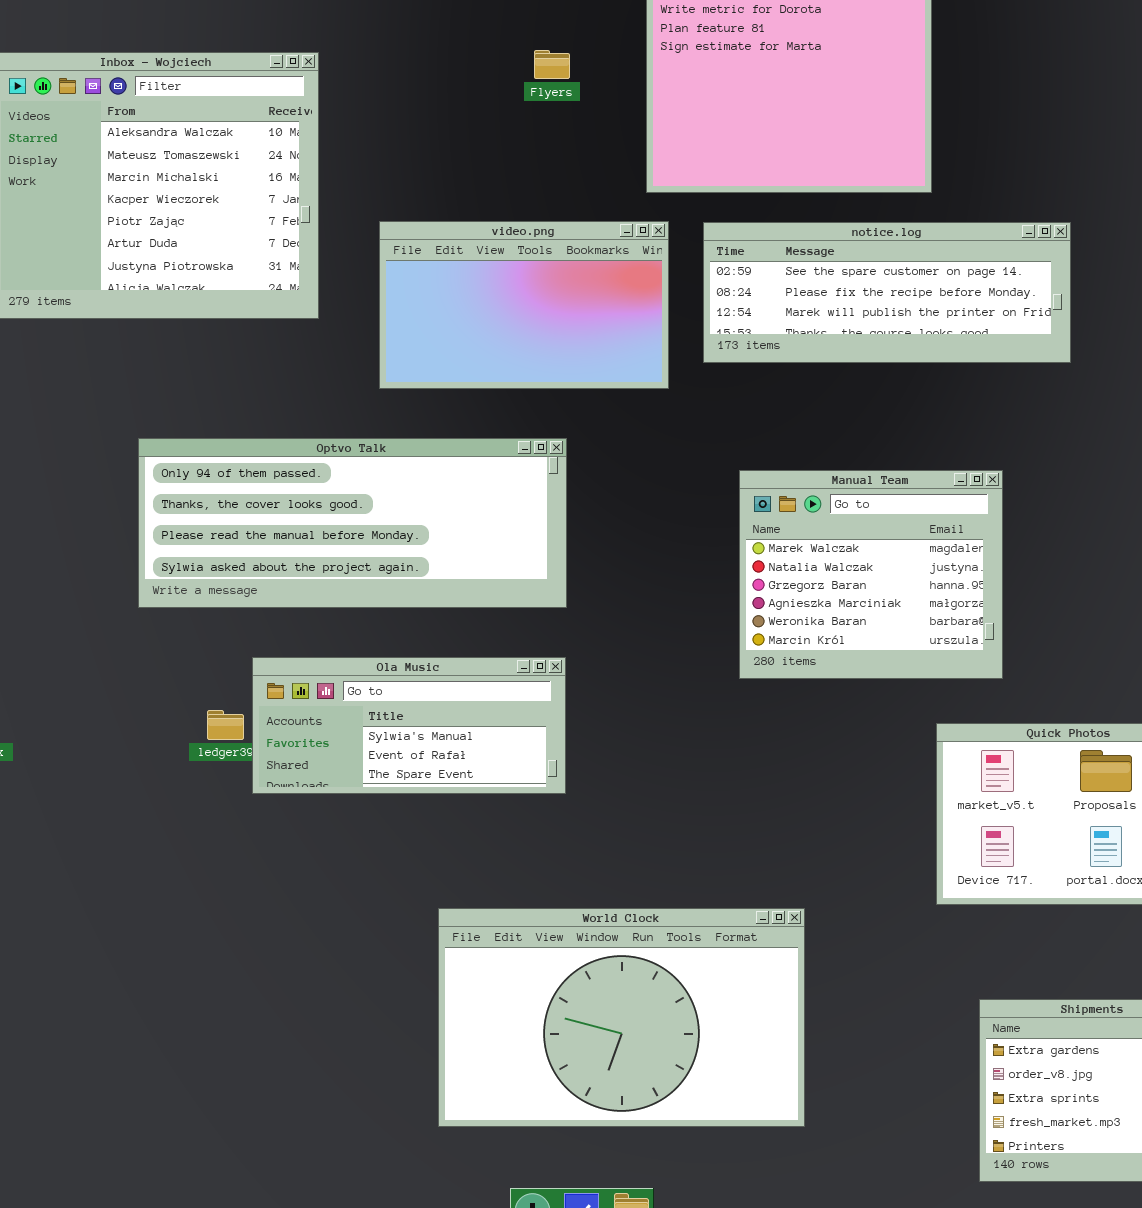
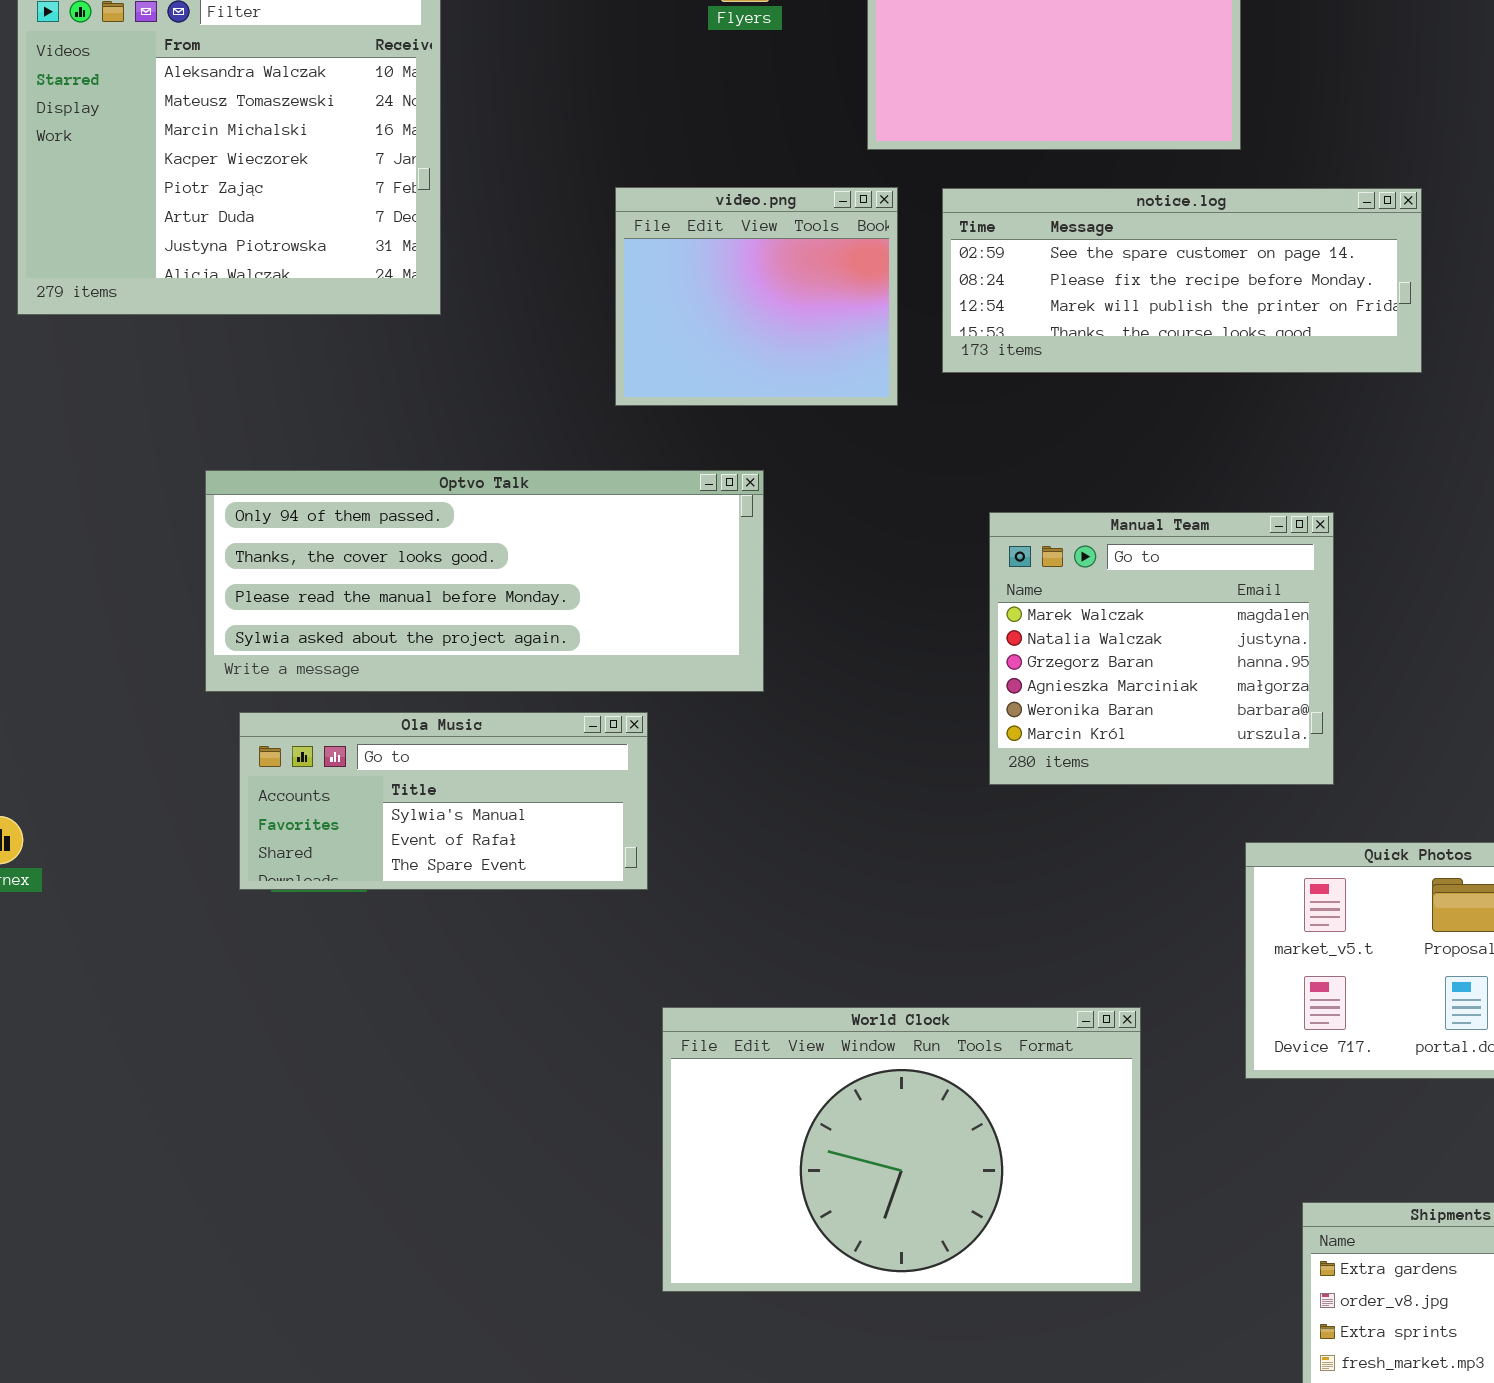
video.png: [379,221,669,389] -> [615,187,898,406], resized
Ola Music: [252,657,566,794] -> [239,712,648,890], moved
World Clock: [438,908,805,1127] -> [662,1007,1141,1292], moved

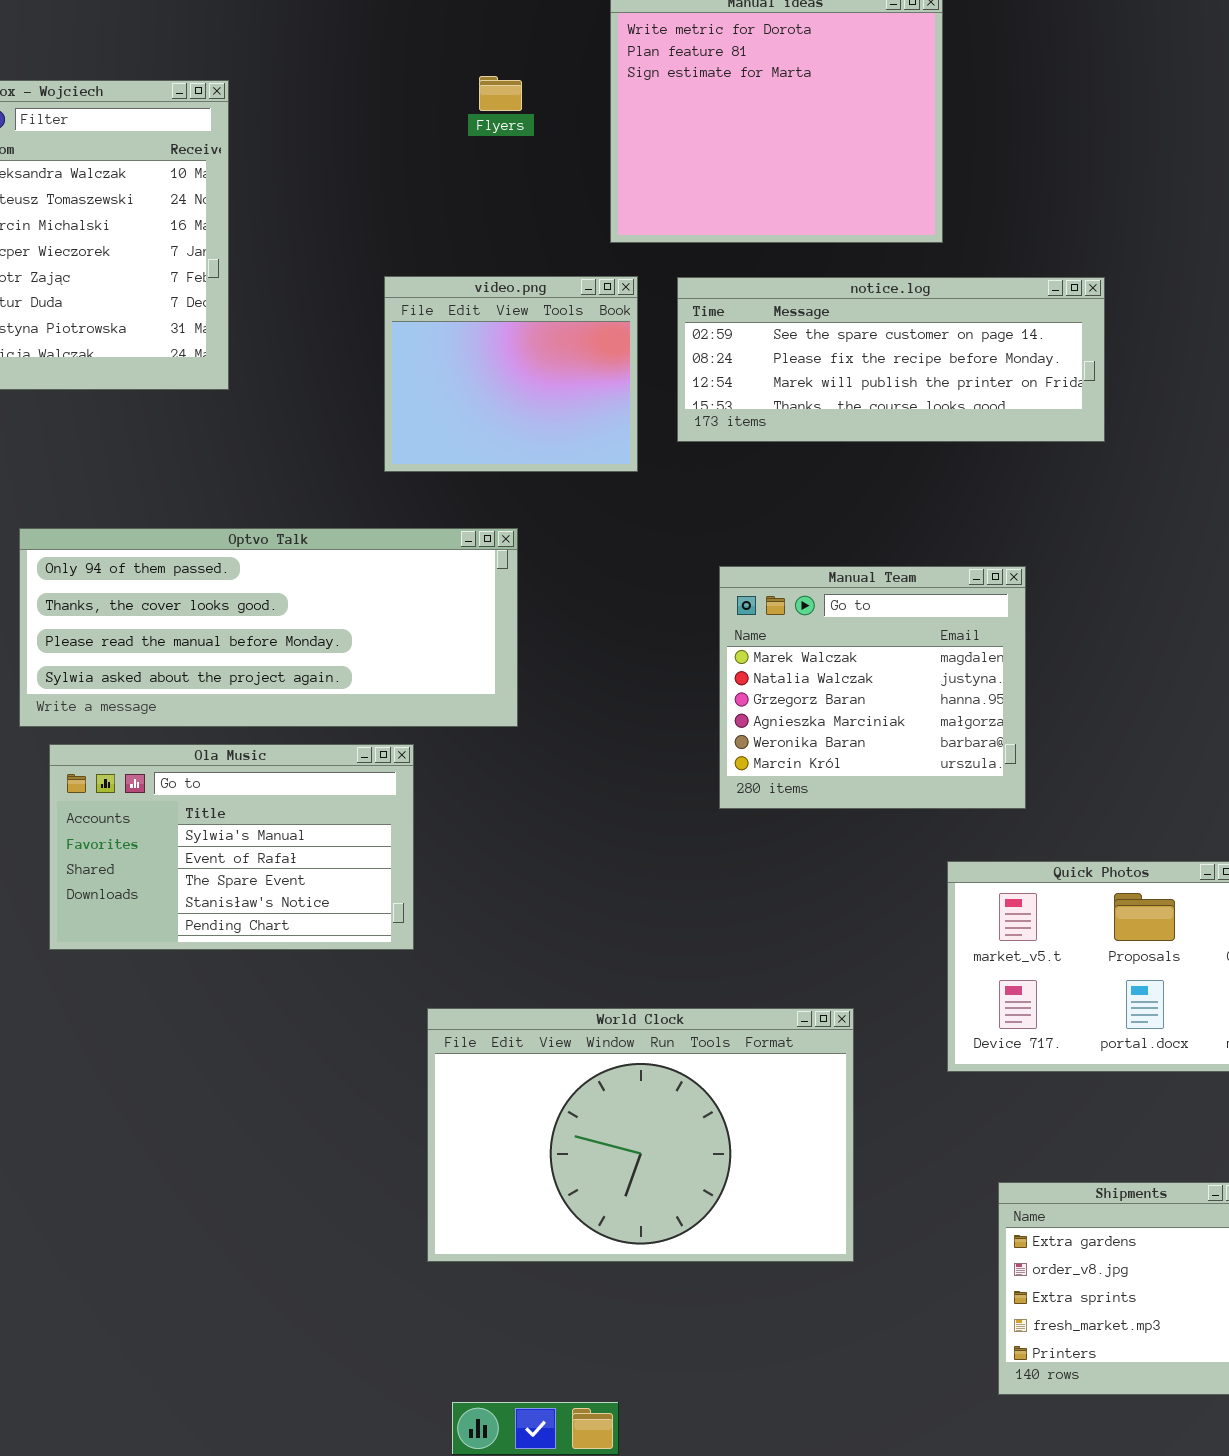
Ola Music: [239,712,648,890] -> [49,744,414,950], resized

